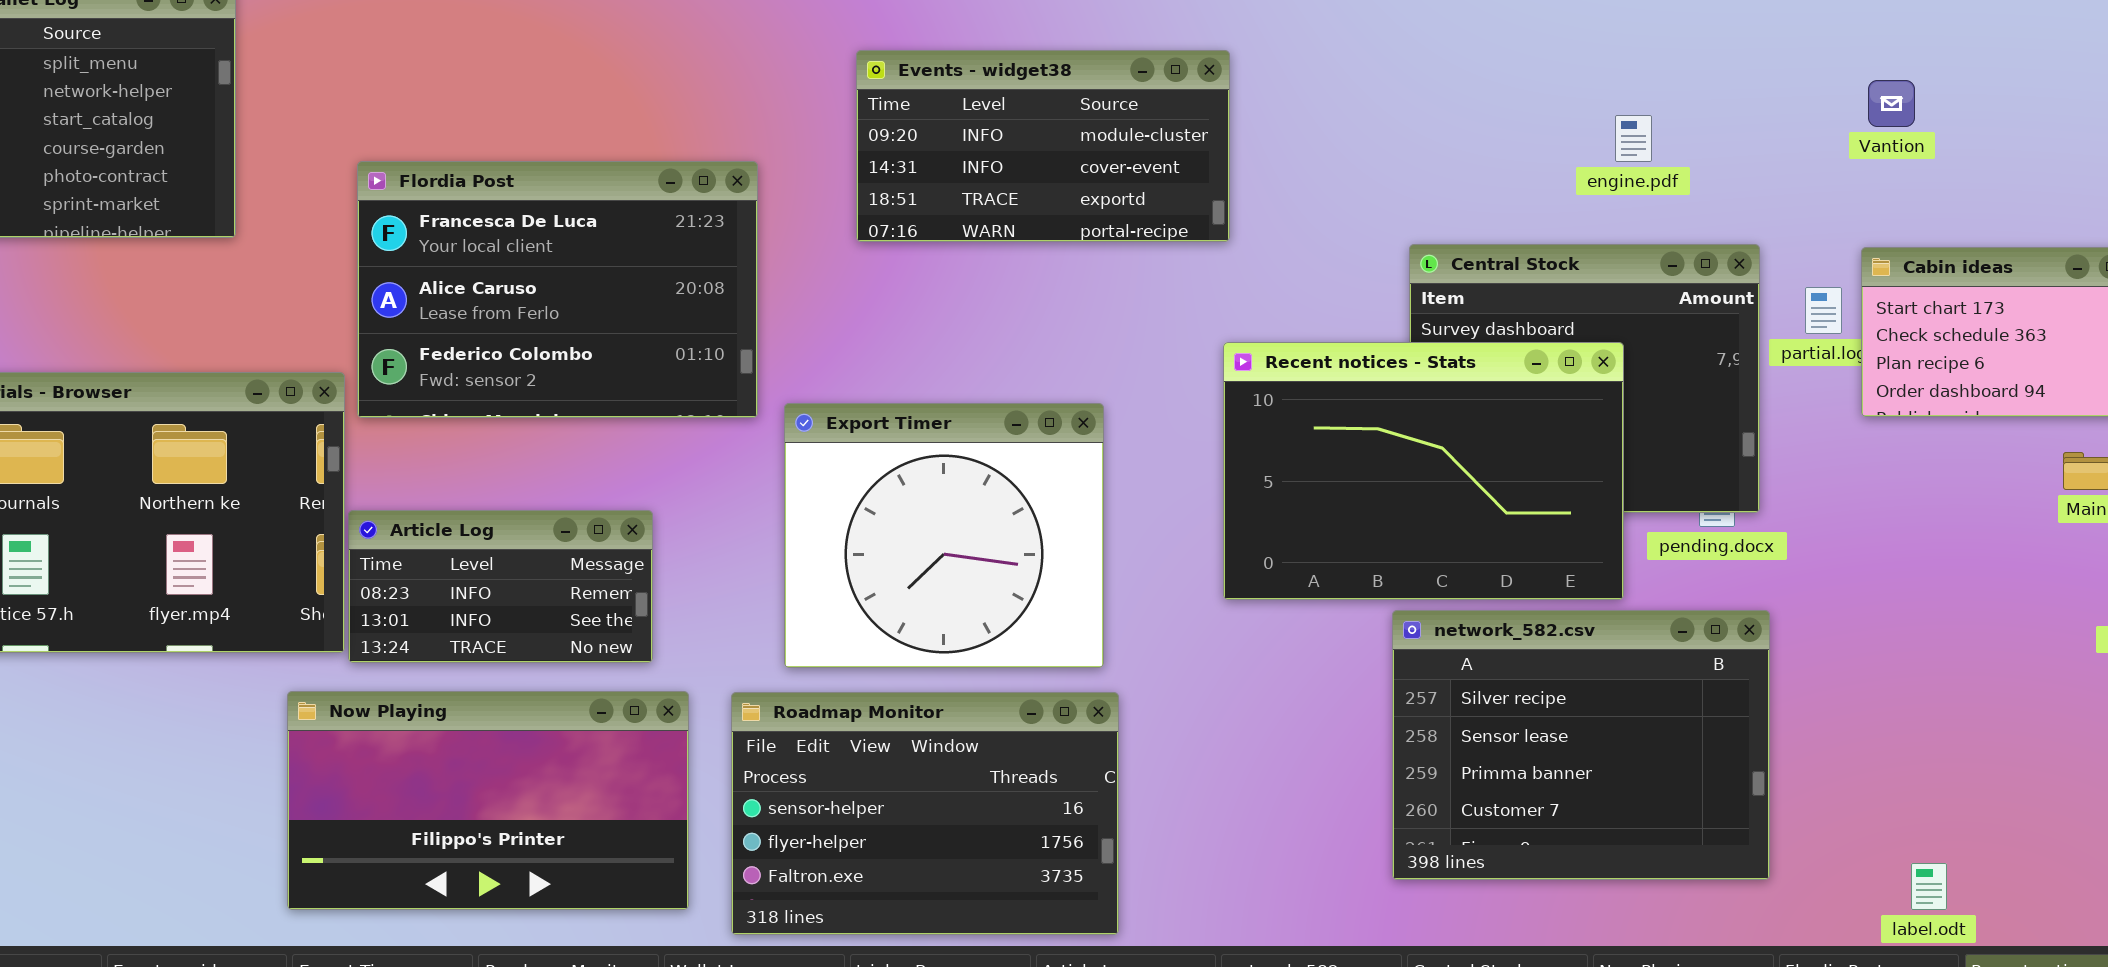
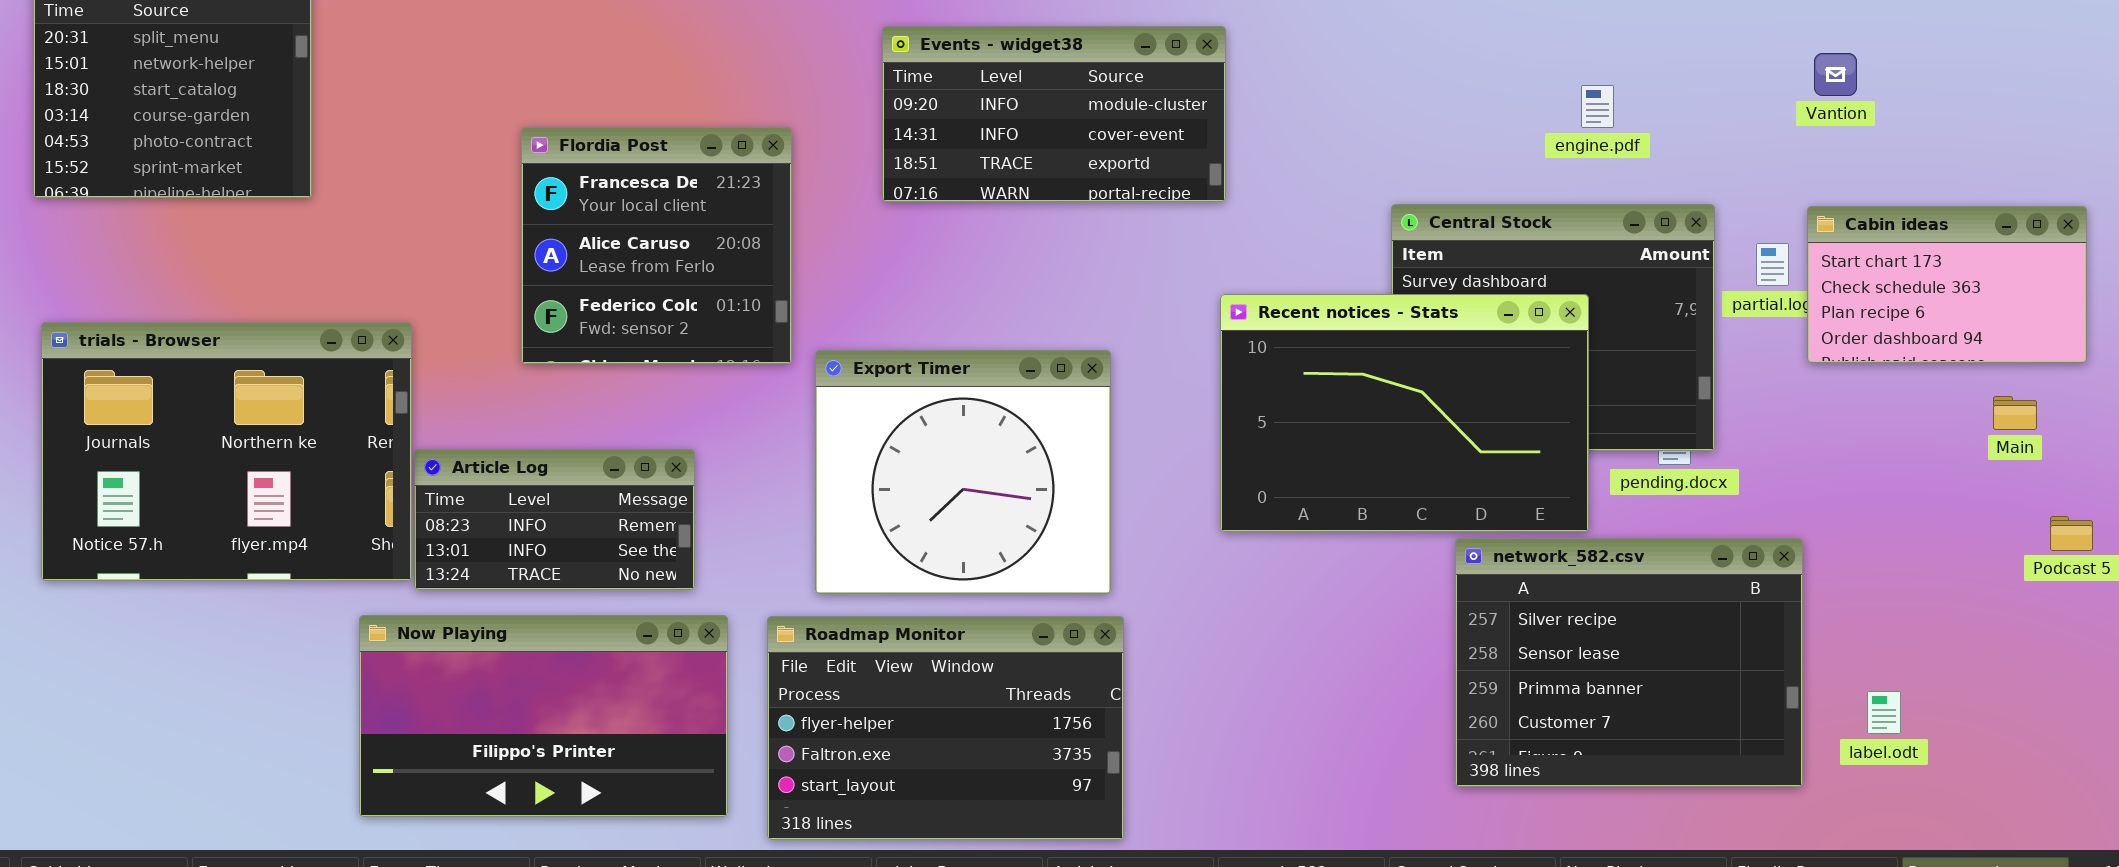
Flordia Post: [357,161,758,418] -> [521,127,792,364], resized
network_582.csv: [1392,610,1770,880] -> [1455,538,1803,787], moved
Roadmap Monitor: [731,692,1119,935] -> [767,616,1124,840], scrolled down 1 row
label.odt: [1911,863,1947,910] -> [1867,691,1901,734], moved

